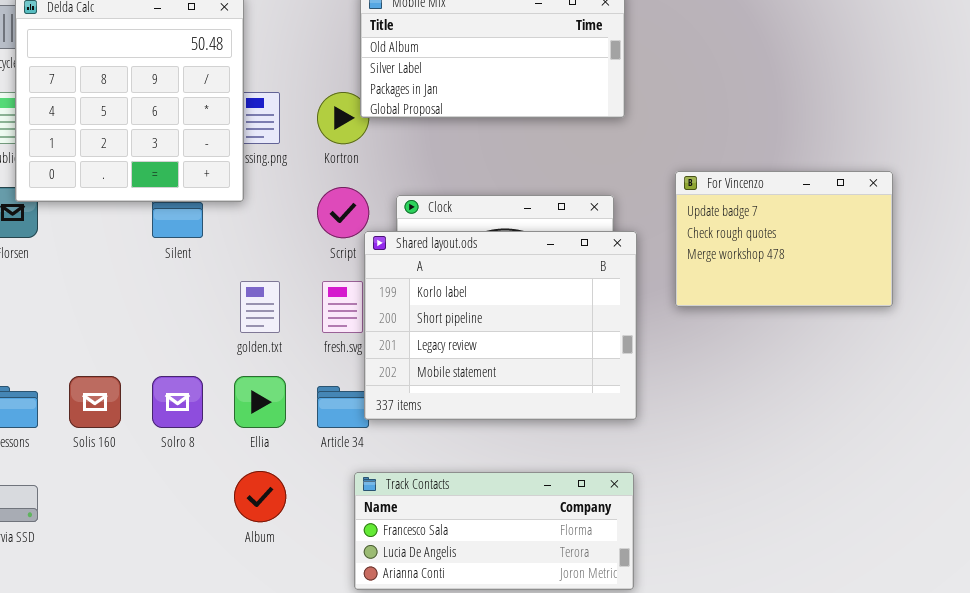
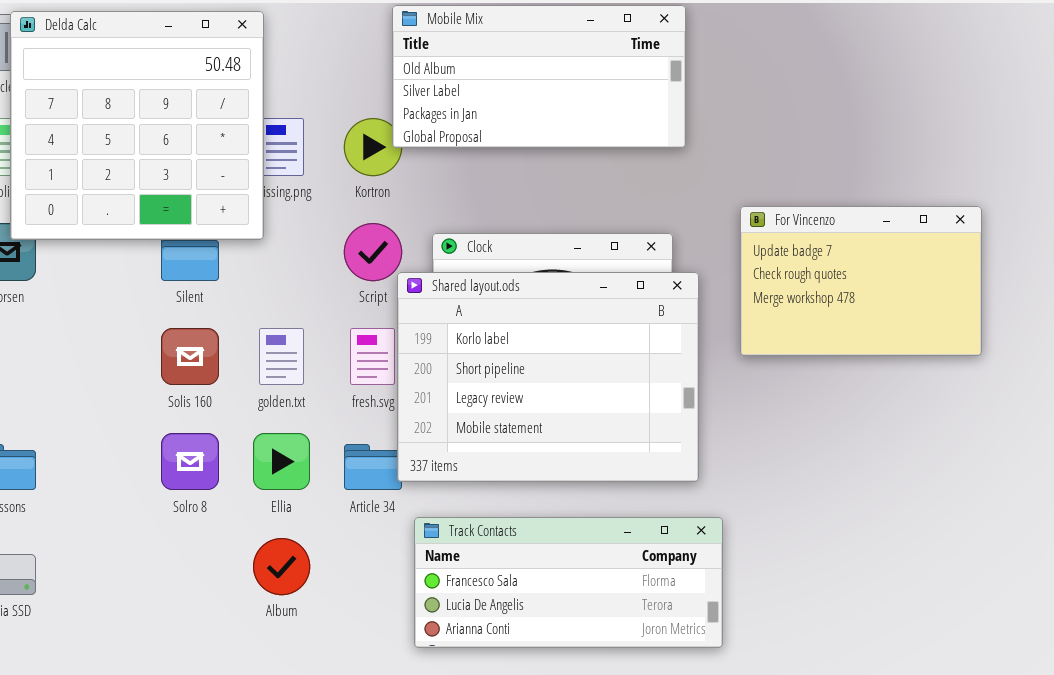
Solis 160: [69,376,121,428] -> [161,328,219,385], moved
Track Contacts: [354,472,634,590] -> [414,517,723,648], moved

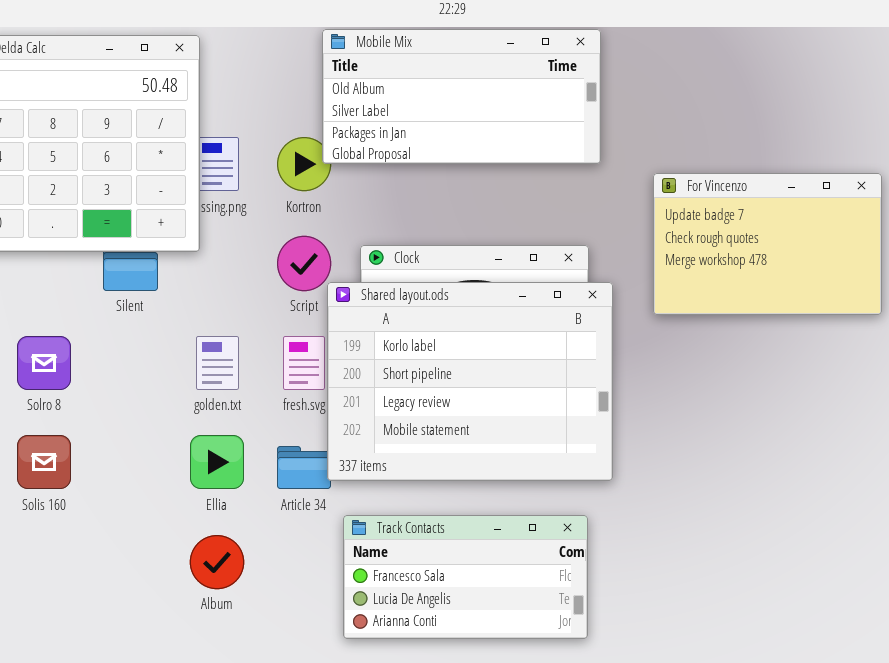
For Vincenzo: [740,206,982,356] -> [653,173,882,315], moved
Solis 160: [161,328,219,385] -> [17,435,71,489], moved
Solro 8: [161,433,219,490] -> [17,336,71,390], moved
Track Contacts: [414,517,723,648] -> [343,515,588,639], resized

